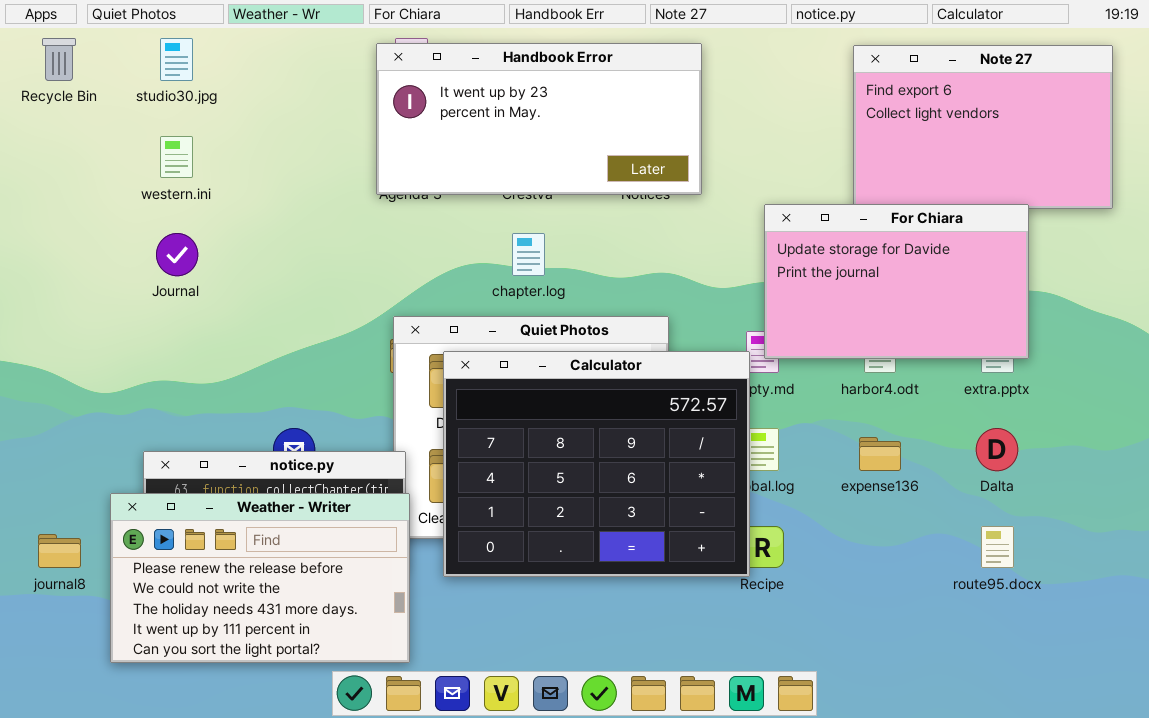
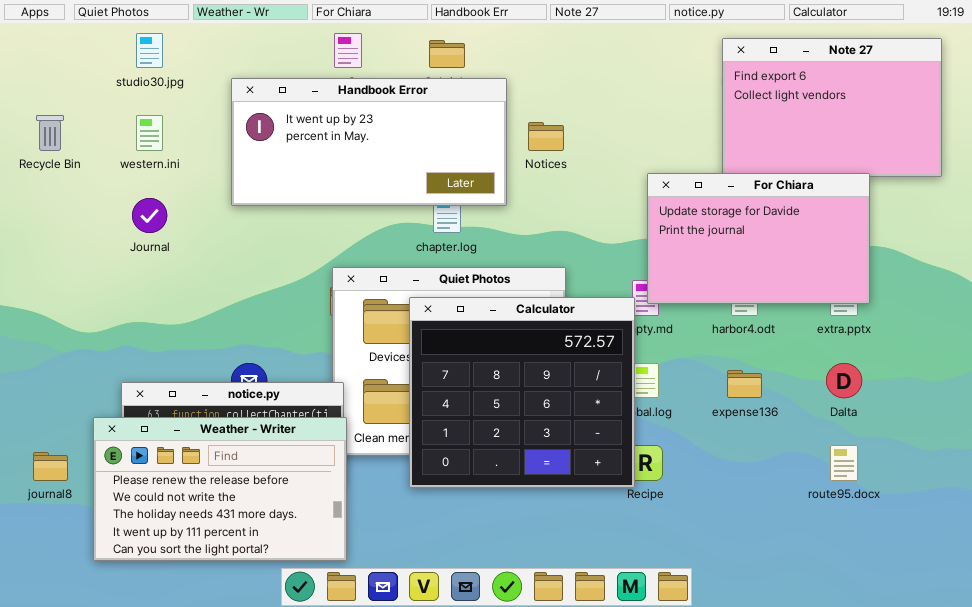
Recycle Bin: [42,38,76,81] -> [36,115,64,151], moved
Handbook Error: [376,43,702,195] -> [231,78,507,206], moved
Calculator: [443,351,750,577] -> [409,297,635,488], resized

